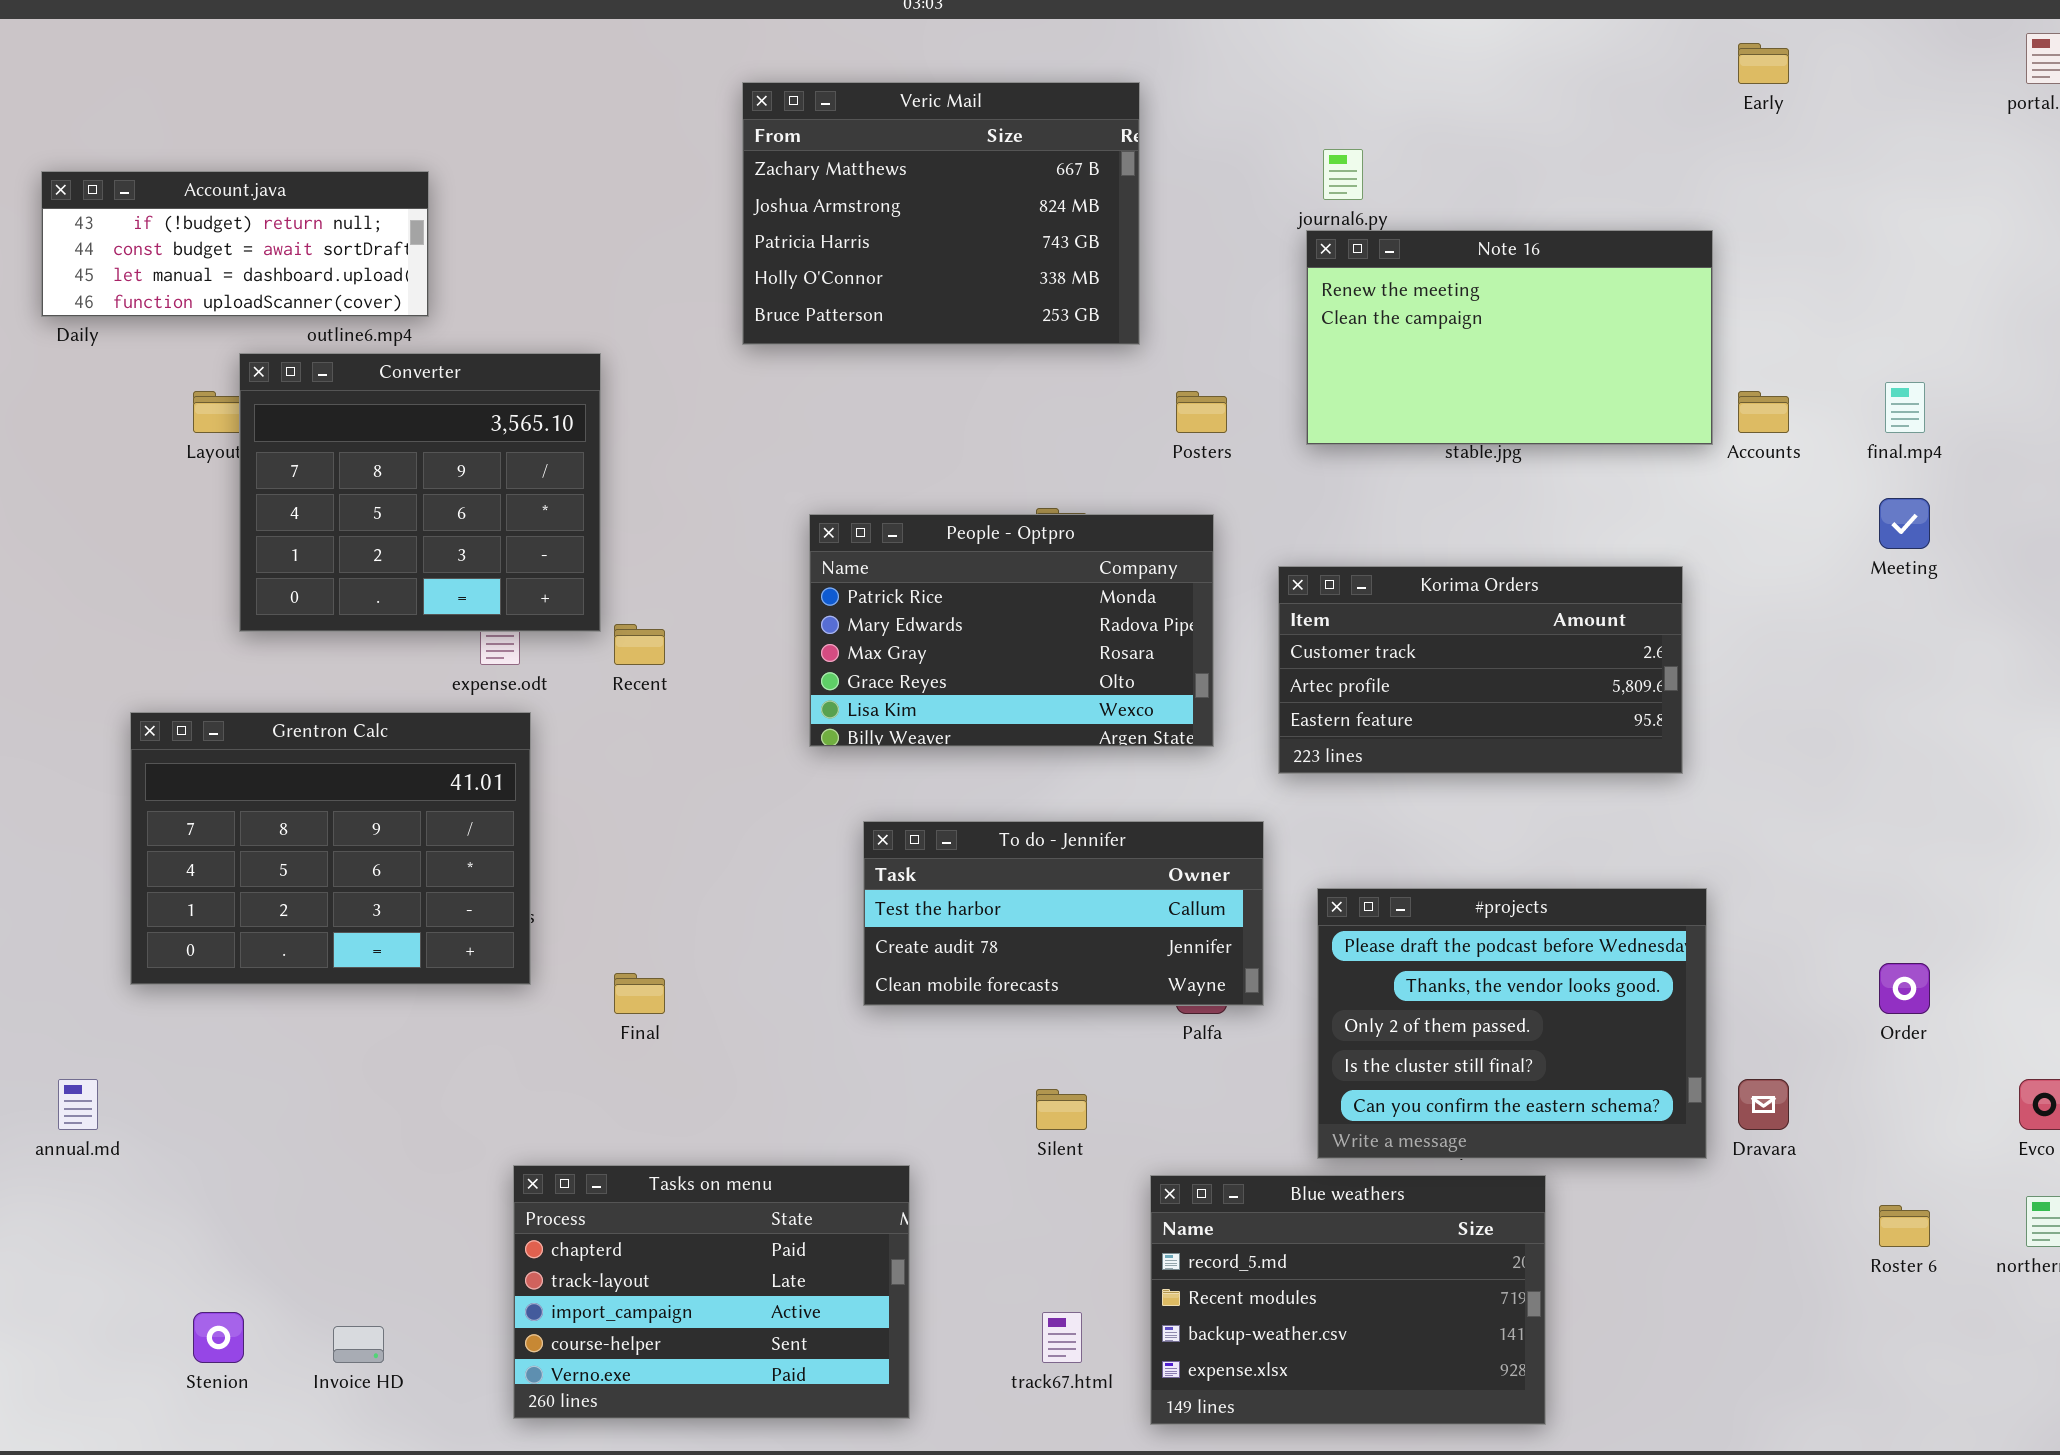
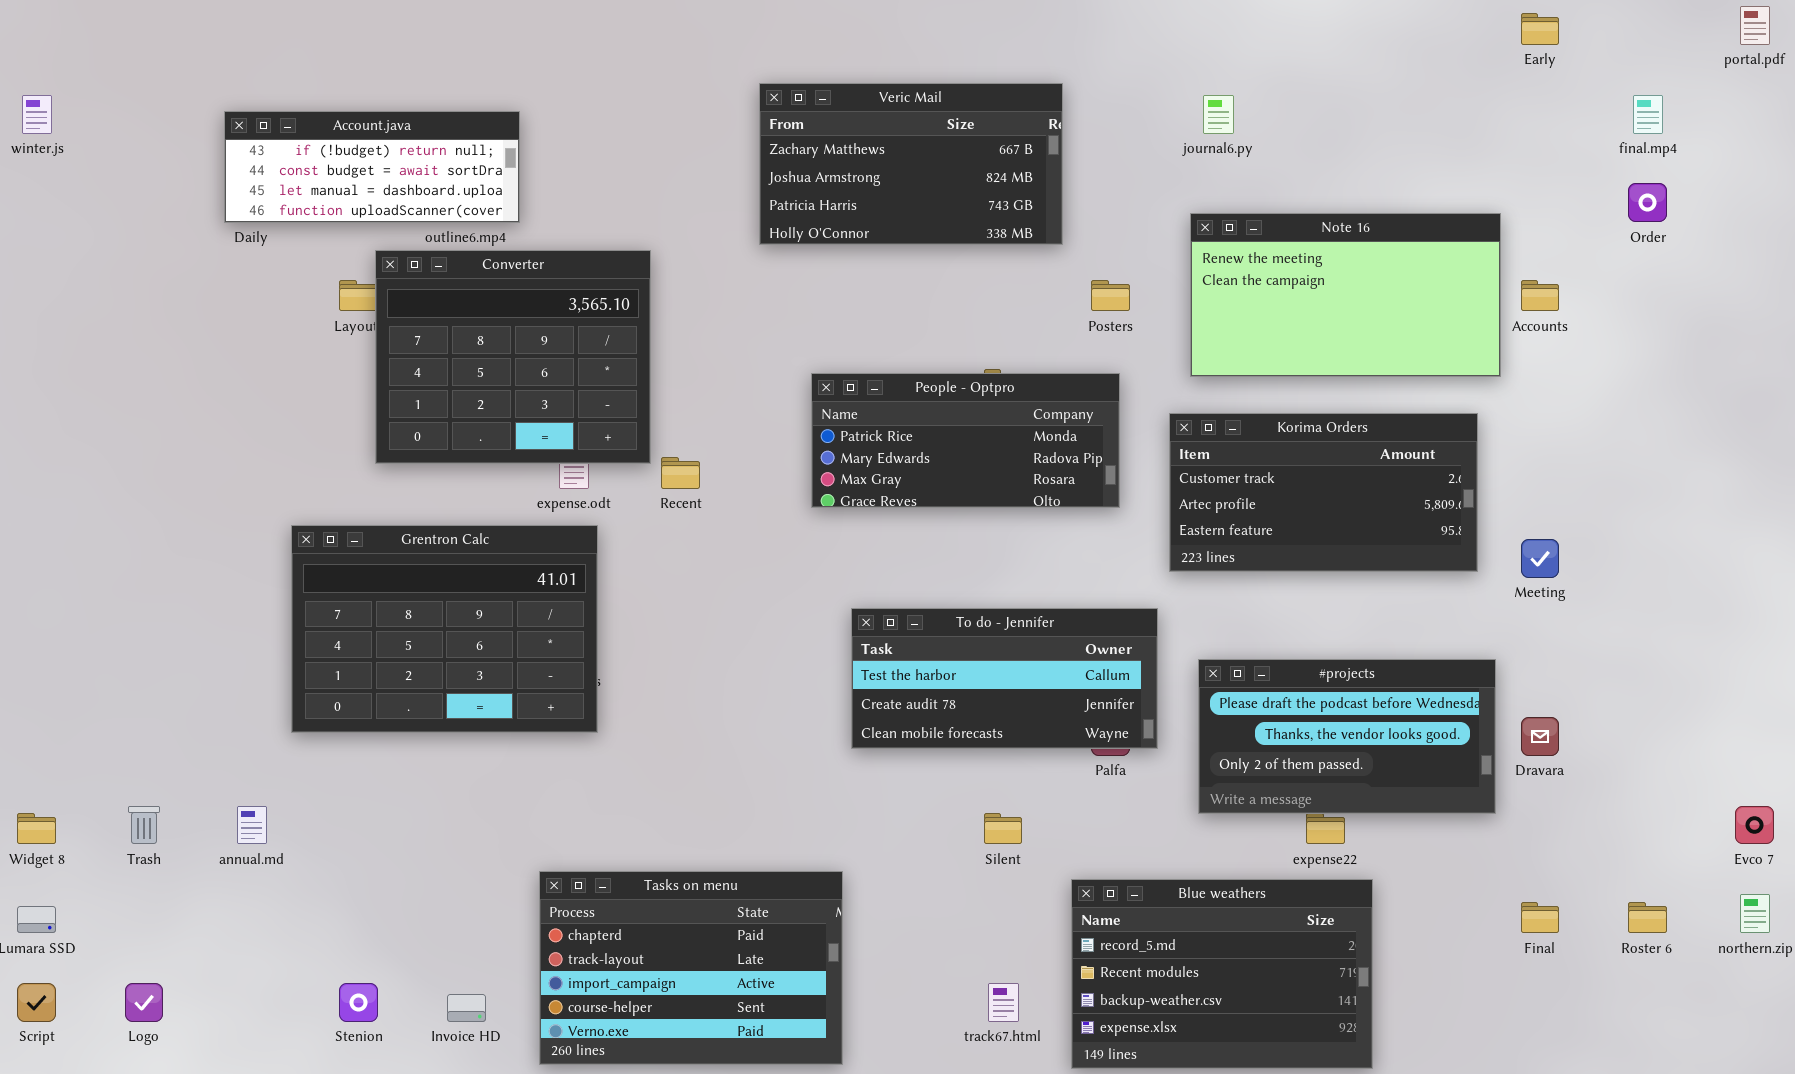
Veric Mail: [742,82,1140,345] -> [759,83,1063,245], resized
Note 16: [1306,230,1713,445] -> [1190,213,1501,377], moved
final.mp4: [1885,382,1925,433] -> [1633,95,1663,134], moved
Meeting: [1879,498,1930,549] -> [1521,539,1559,578], moved
People - Optpro: [809,514,1214,747] -> [811,373,1120,508], resized
#projects: [1317,888,1707,1159] -> [1198,659,1496,814], resized
Order: [1879,963,1930,1014] -> [1628,183,1667,222], moved
Final: [614,973,665,1014] -> [1521,902,1559,933], moved
Dravara: [1738,1079,1789,1130] -> [1521,717,1559,756], moved
Tasks on menu: [513,1165,910,1419] -> [539,871,843,1065], moved

